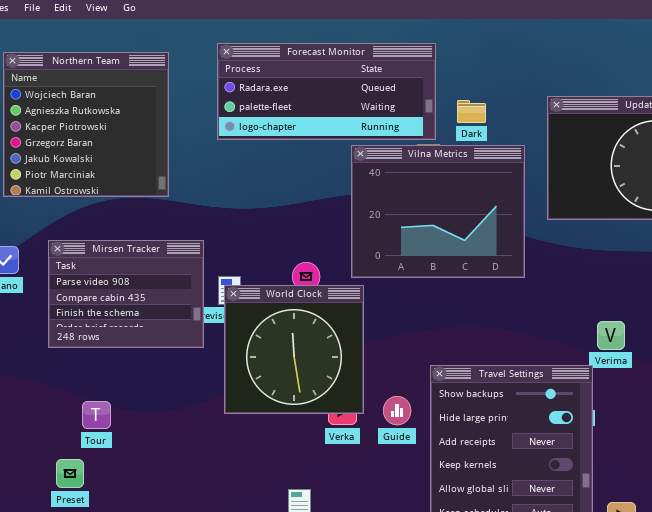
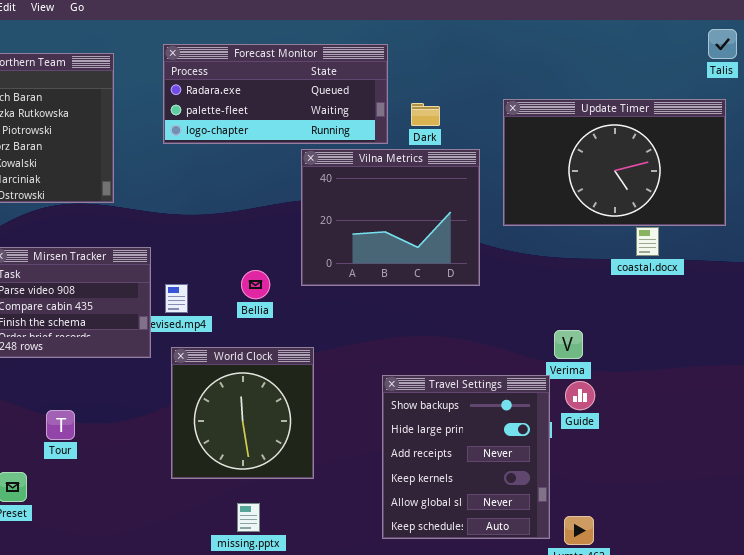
World Clock: [224,285,364,414] -> [171,347,314,479], moved
Guide: [383,396,411,425] -> [565,381,595,410], moved
Tour: [82,401,111,429] -> [46,410,75,440], moved

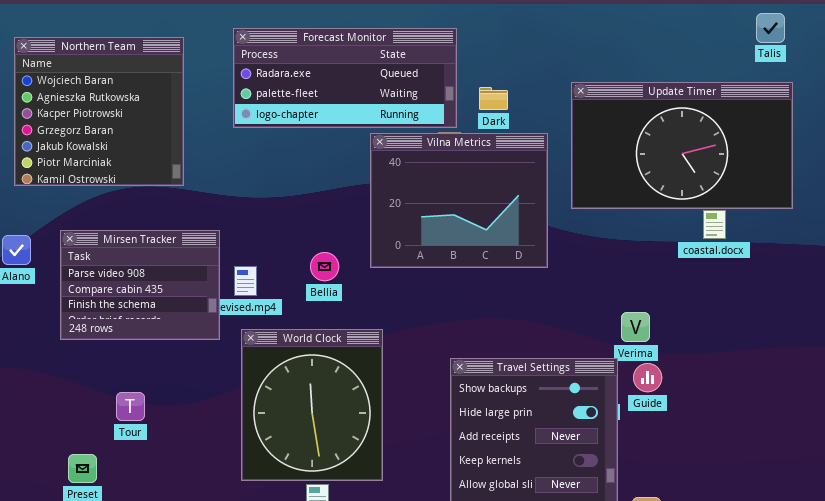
Talis: [708,29,737,59] -> [756,13,785,43], moved
World Clock: [171,347,314,479] -> [241,329,383,481], resized

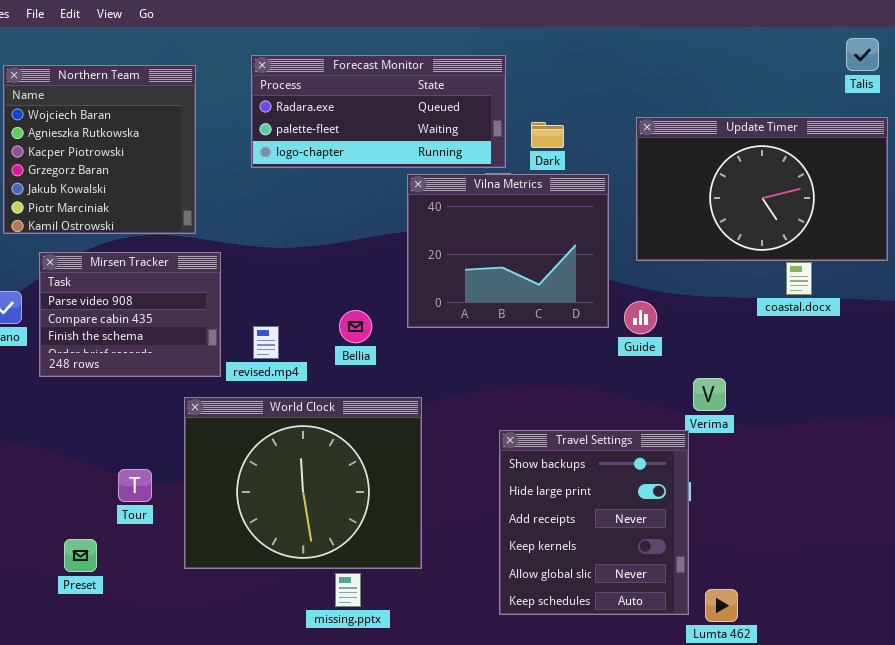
Mirsen Tracker: [60,230,220,340] -> [39,252,221,377], moved
World Clock: [241,329,383,481] -> [184,397,422,569], resized
Guide: [633,363,662,392] -> [624,301,657,334], moved

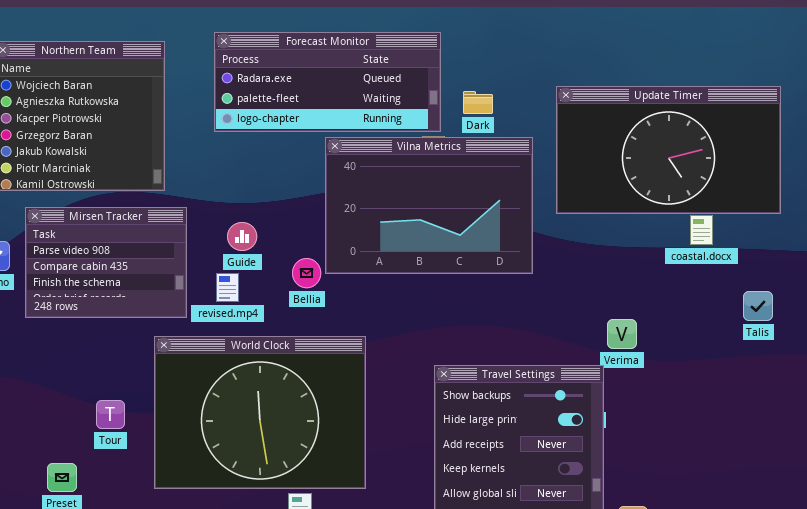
Talis: [846,38,879,71] -> [743,291,773,321], moved
Vilna Metrics: [407,174,609,328] -> [325,137,533,274], resized
Guide: [624,301,657,334] -> [227,222,257,251], moved

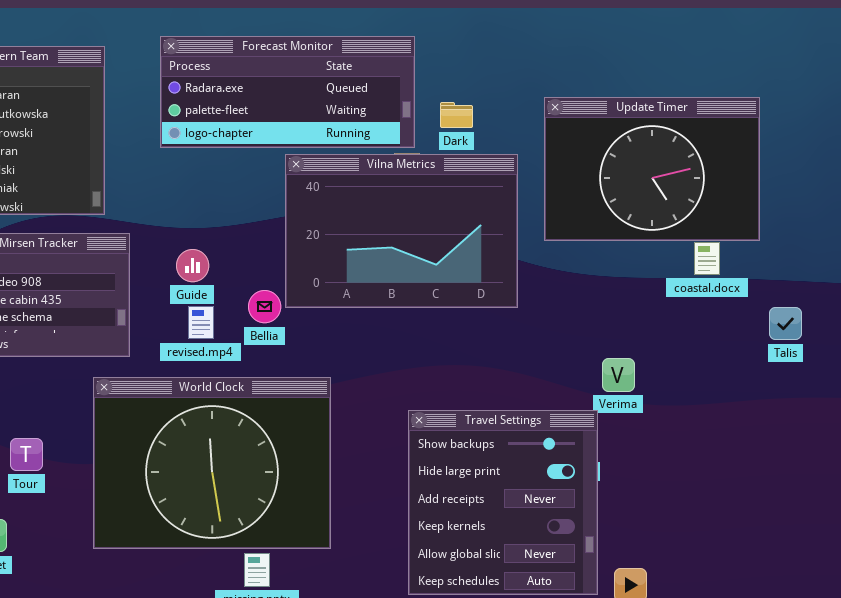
Update Timer: [556,86,781,214] -> [544,97,760,241], resized
revised.mp4: [216,273,239,302] -> [188,306,214,339], moved
Talis: [743,291,773,321] -> [769,307,802,340], moved
Tour: [96,400,125,429] -> [10,438,43,471], moved

